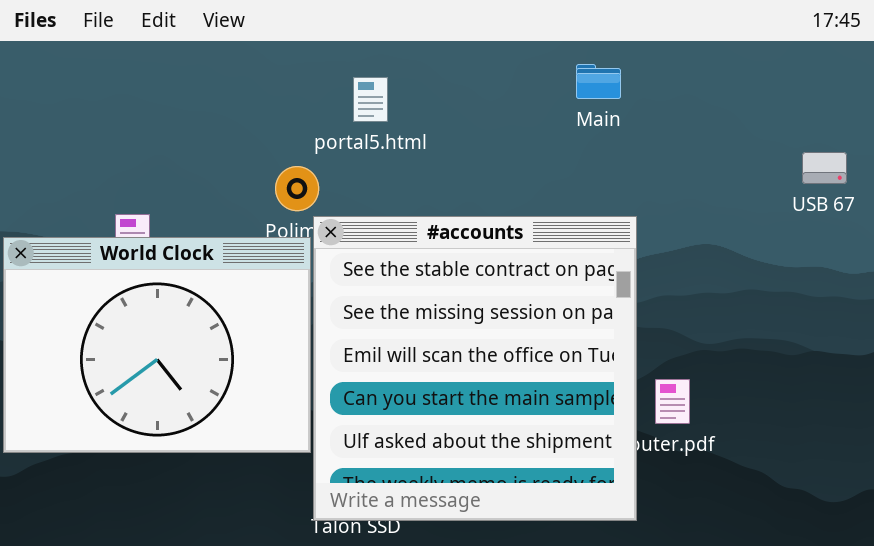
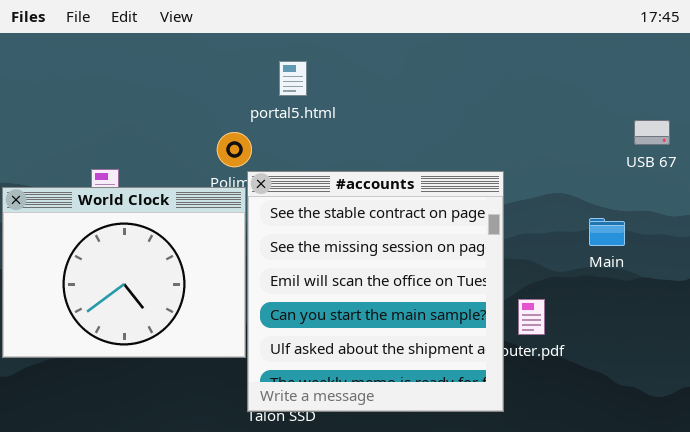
Main: [576,64,621,99] -> [589,218,625,246], moved

